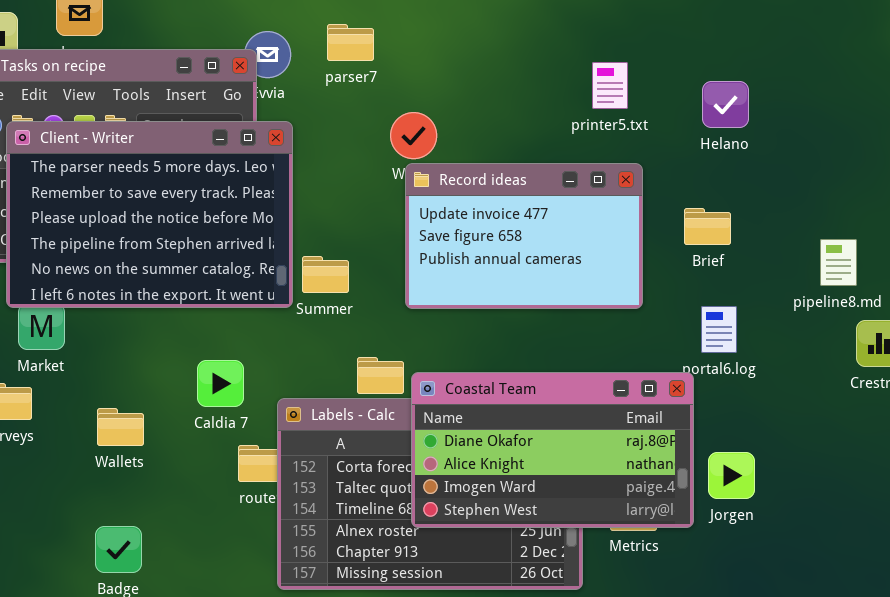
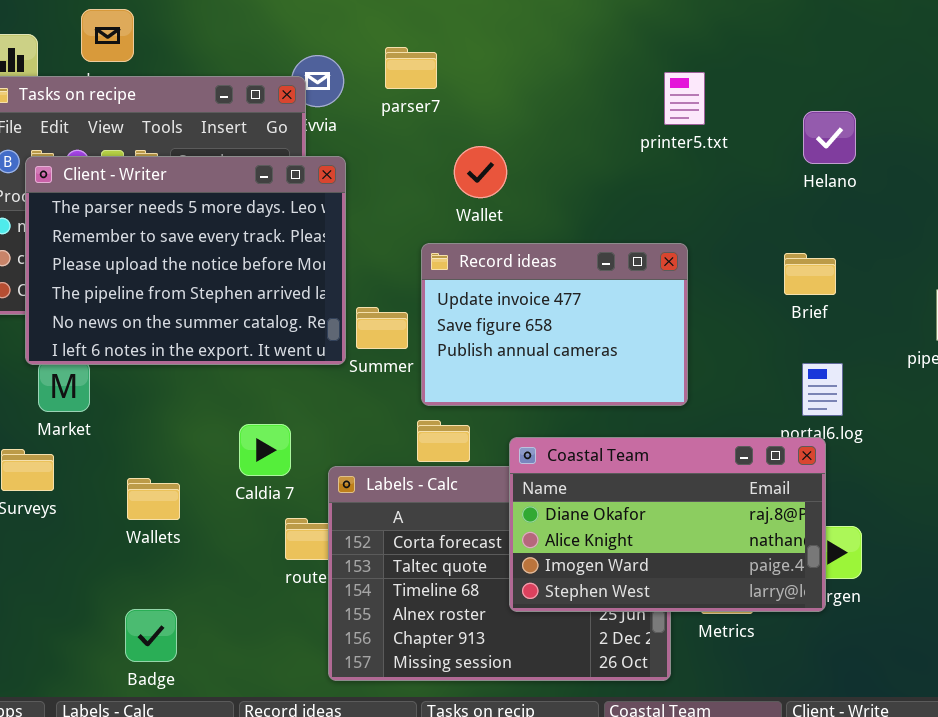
printer5.txt: [592,62,628,109] -> [664,72,705,125], moved
Record ideas: [405,163,643,309] -> [421,243,688,406], moved
Coastal Team: [411,372,694,528] -> [509,437,826,612], moved

